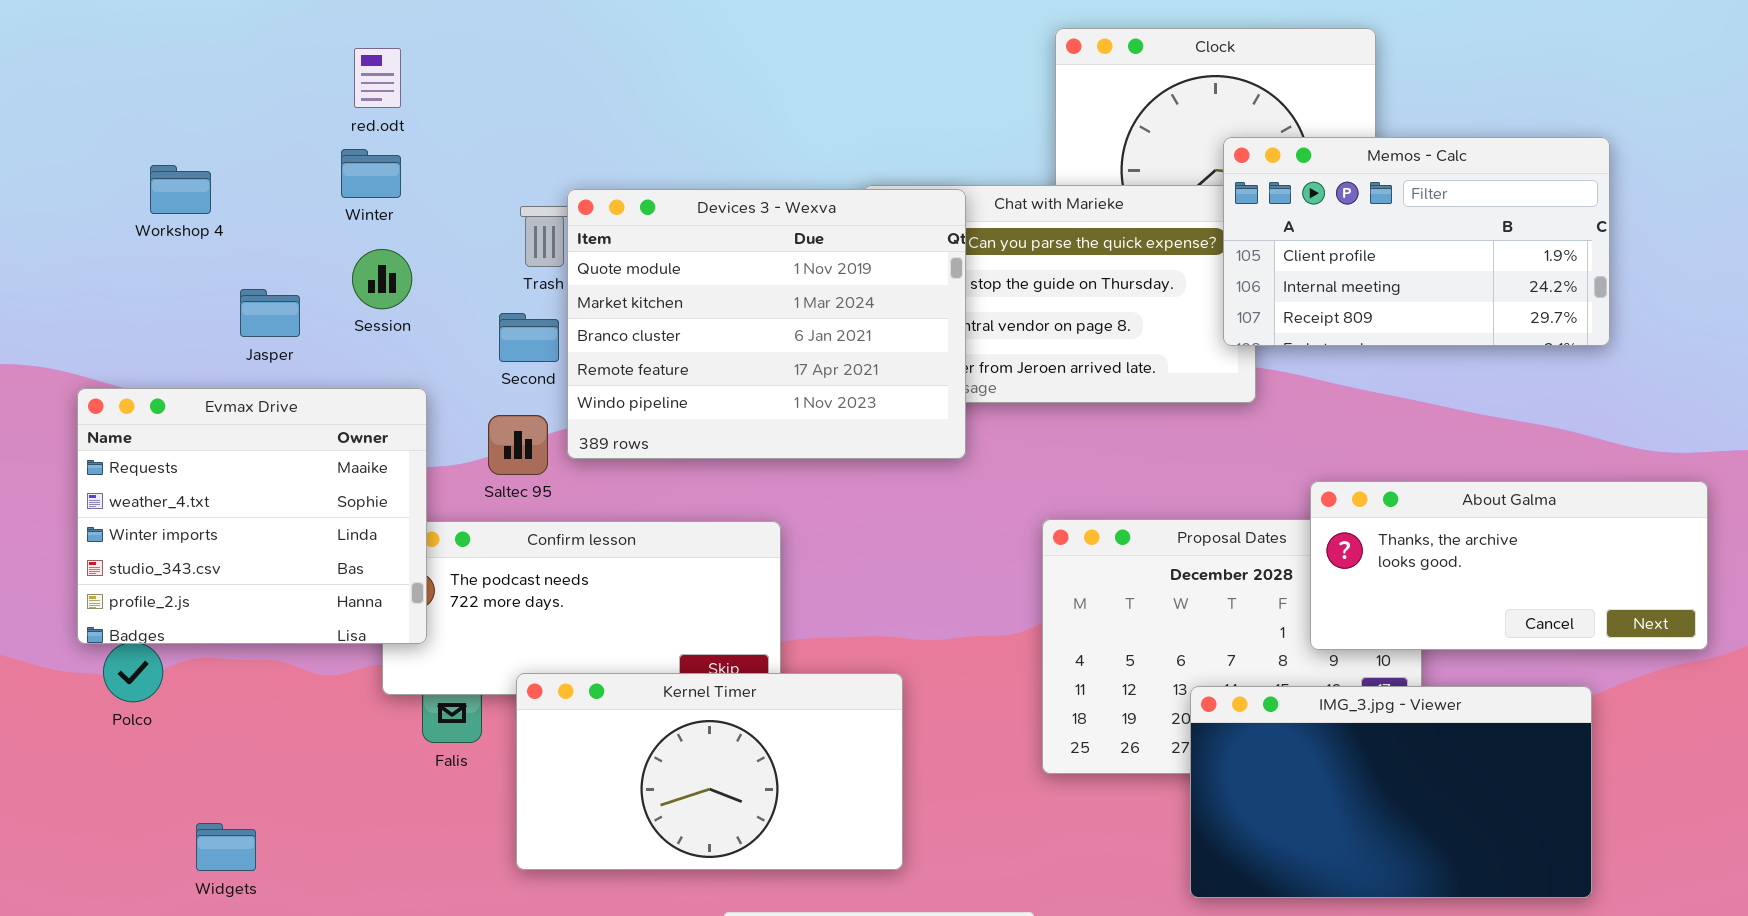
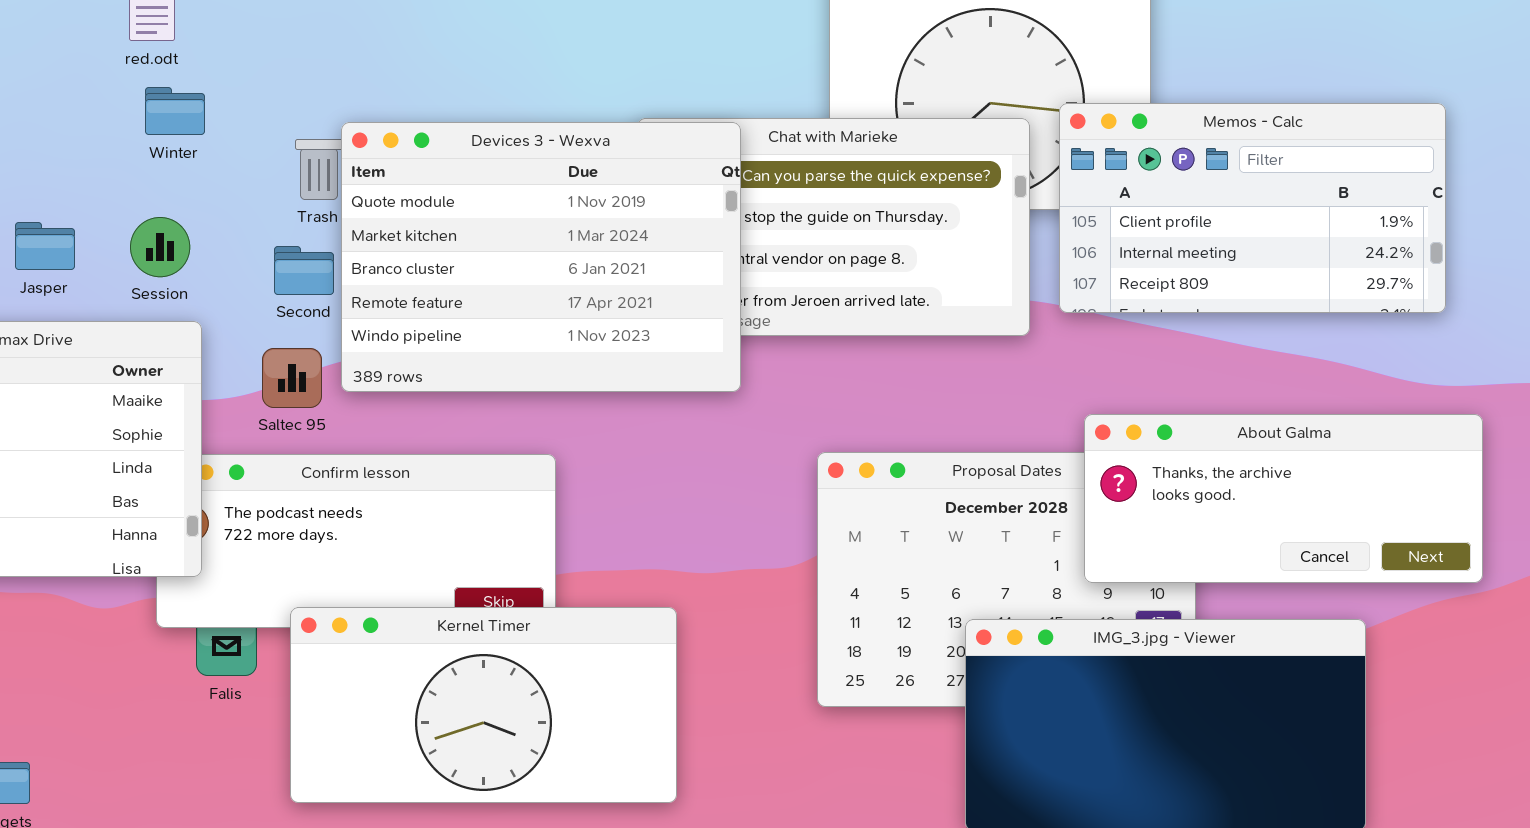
Memos - Calc: [1223,137,1610,346] -> [1059,103,1446,313], moved
Winter: [341,149,401,198] -> [145,87,205,135], moved
Session: [352,249,412,309] -> [130,217,190,277], moved

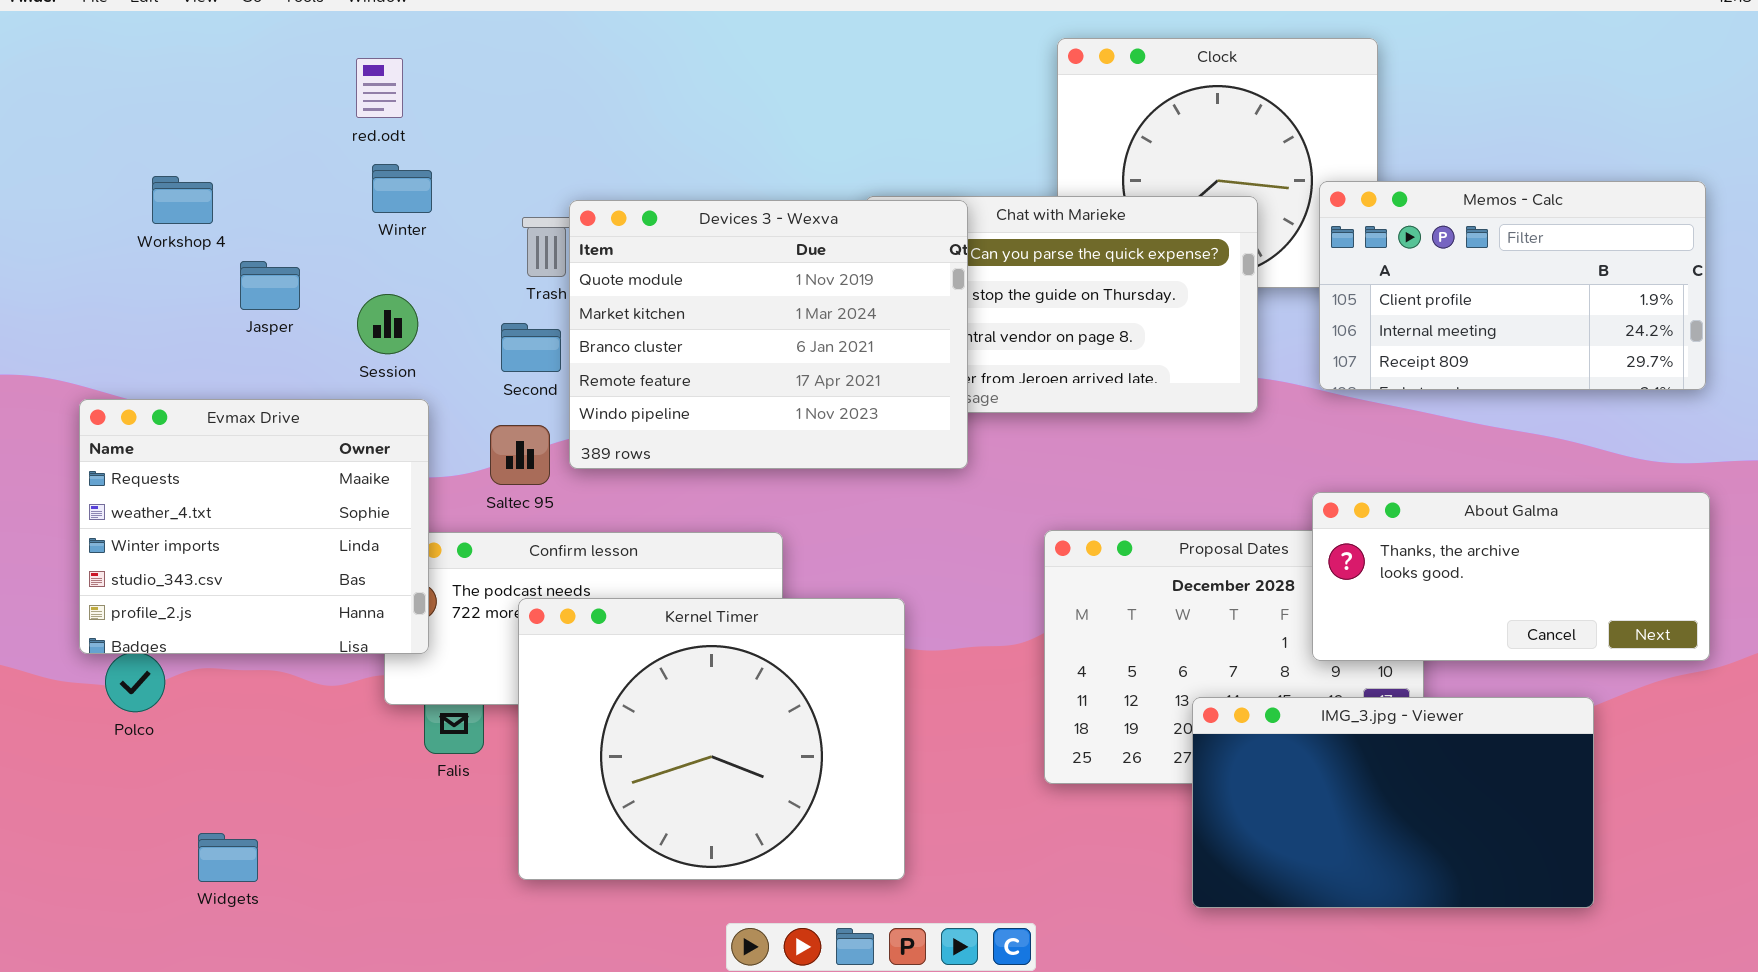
Memos - Calc: [1059,103,1446,313] -> [1319,181,1706,390], moved
Jasper: [15,222,75,270] -> [240,261,300,310], moved
Kernel Timer: [290,607,677,803] -> [518,598,905,880], resized

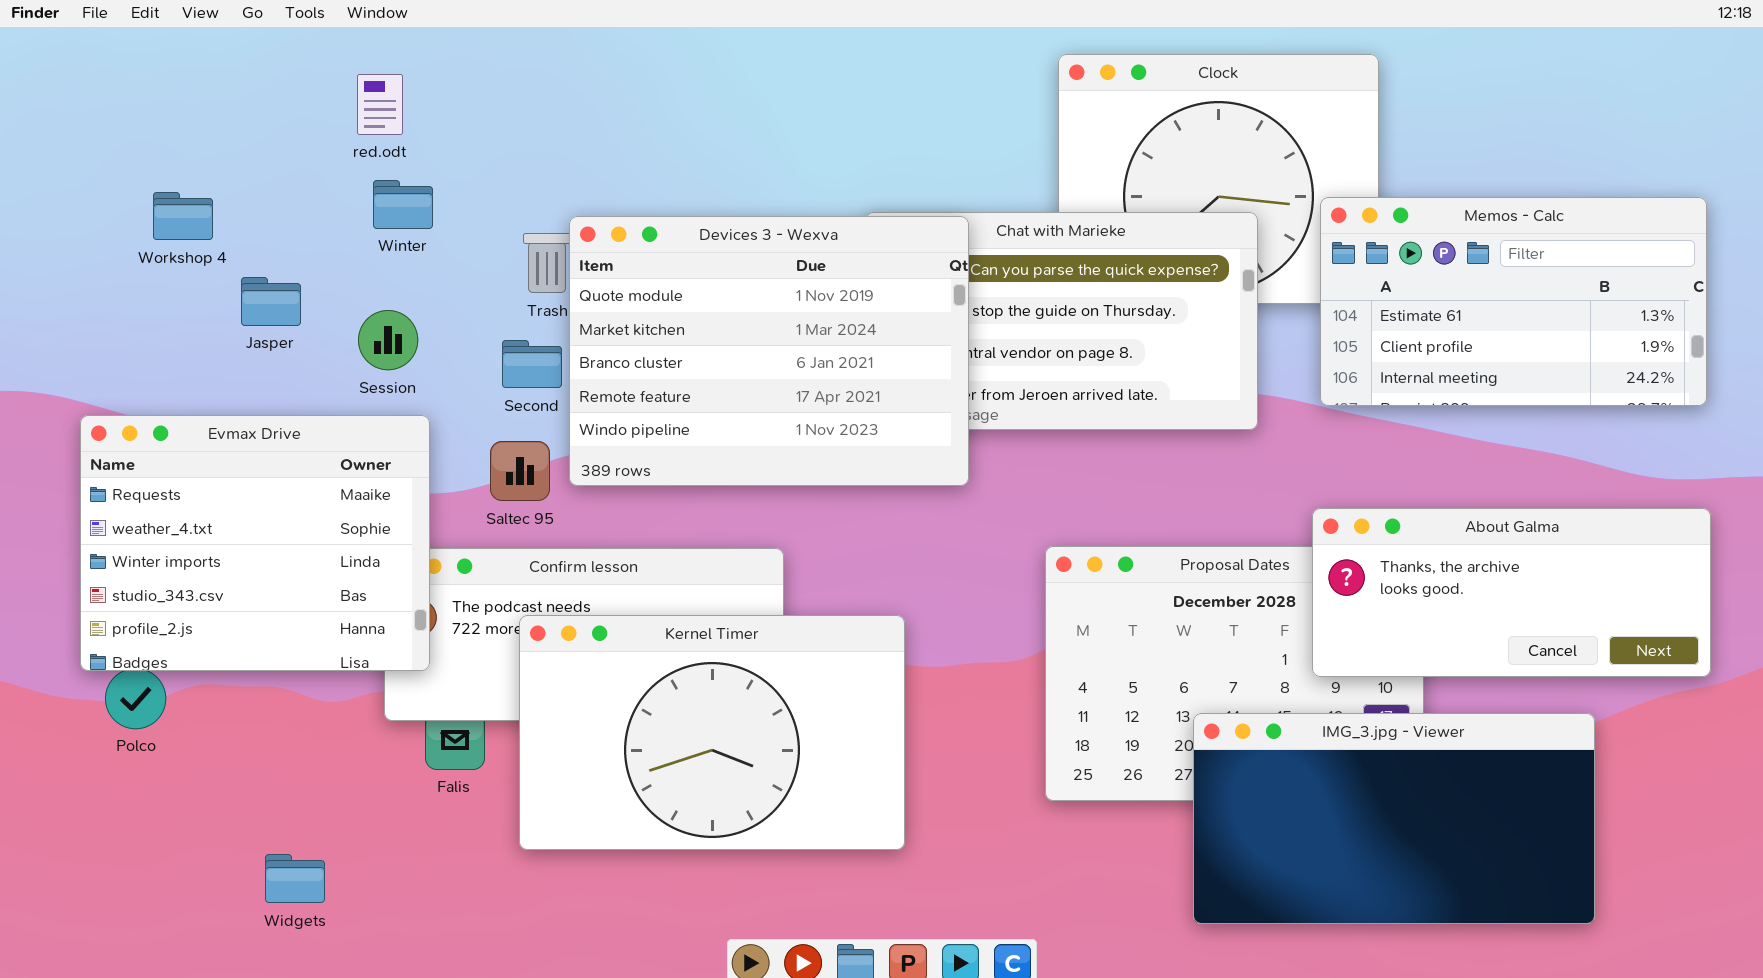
Memos - Calc: [1319,181,1706,390] -> [1320,197,1707,406], scrolled up 1 row
Kernel Timer: [518,598,905,880] -> [519,615,905,850], resized
Widgets: [198,833,258,882] -> [265,854,325,903], moved

